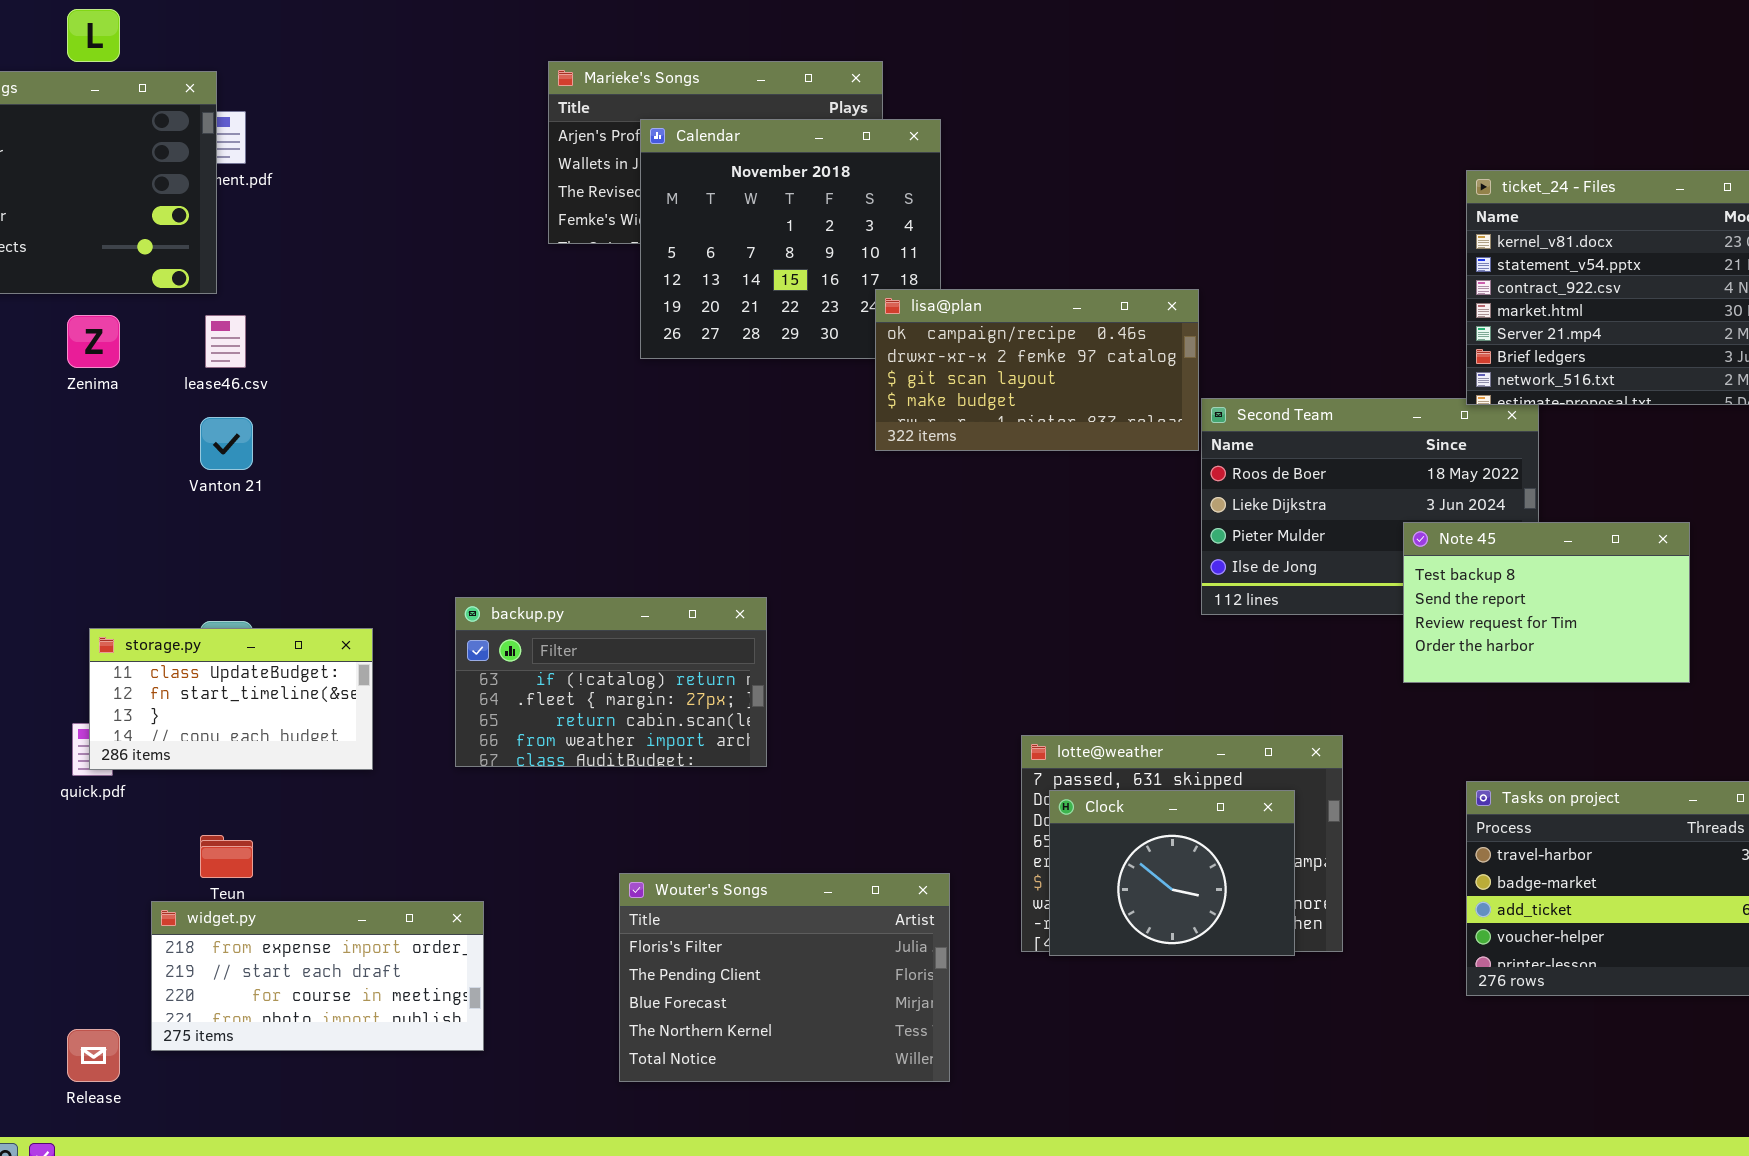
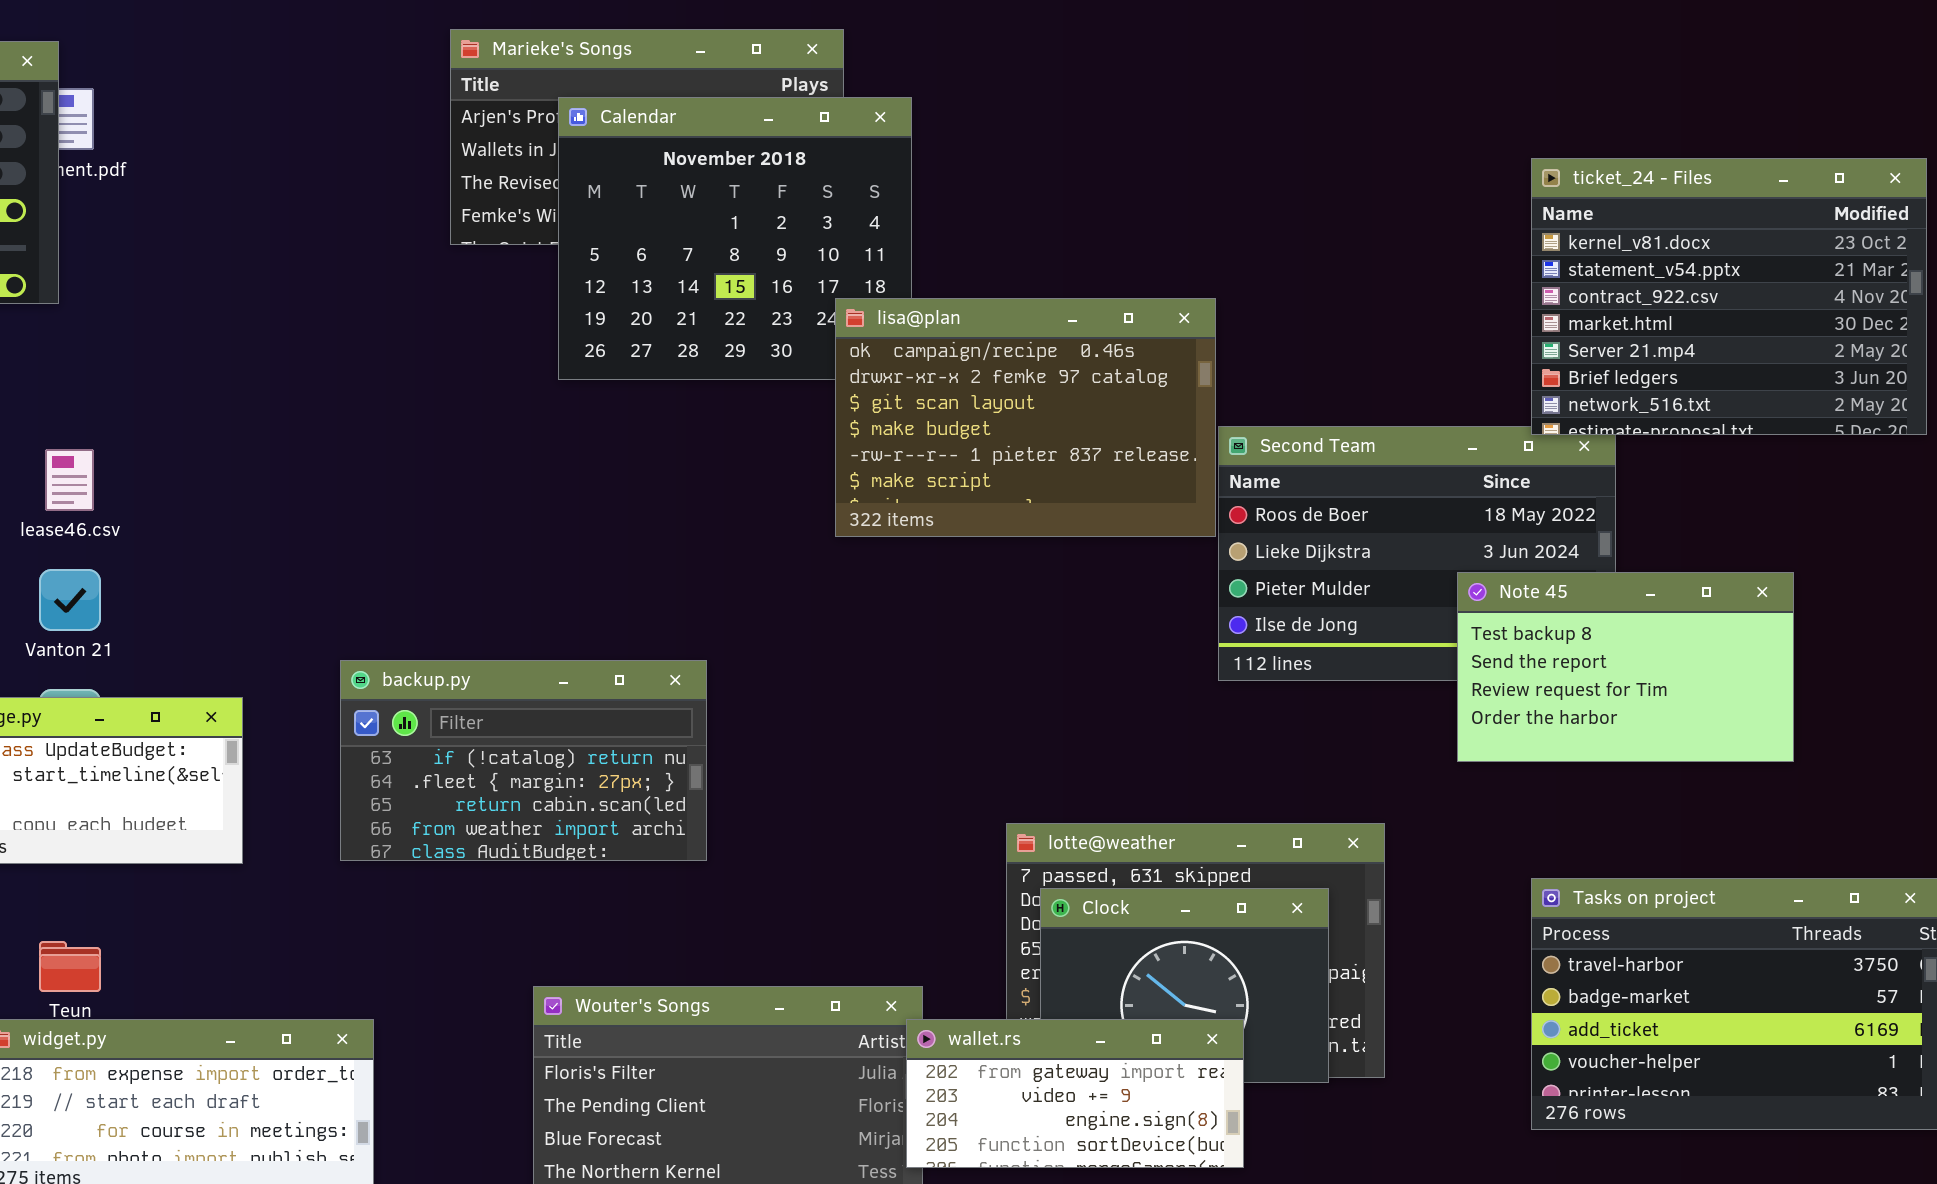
lisa@plan: [875,289,1199,451] -> [835,298,1216,537], resized
lease46.csv: [205,315,246,368] -> [45,449,94,511], moved
Vanton 21: [200,417,253,470] -> [39,569,101,631], moved
wallet.rs: none -> [906,1019,1244,1168], opened

